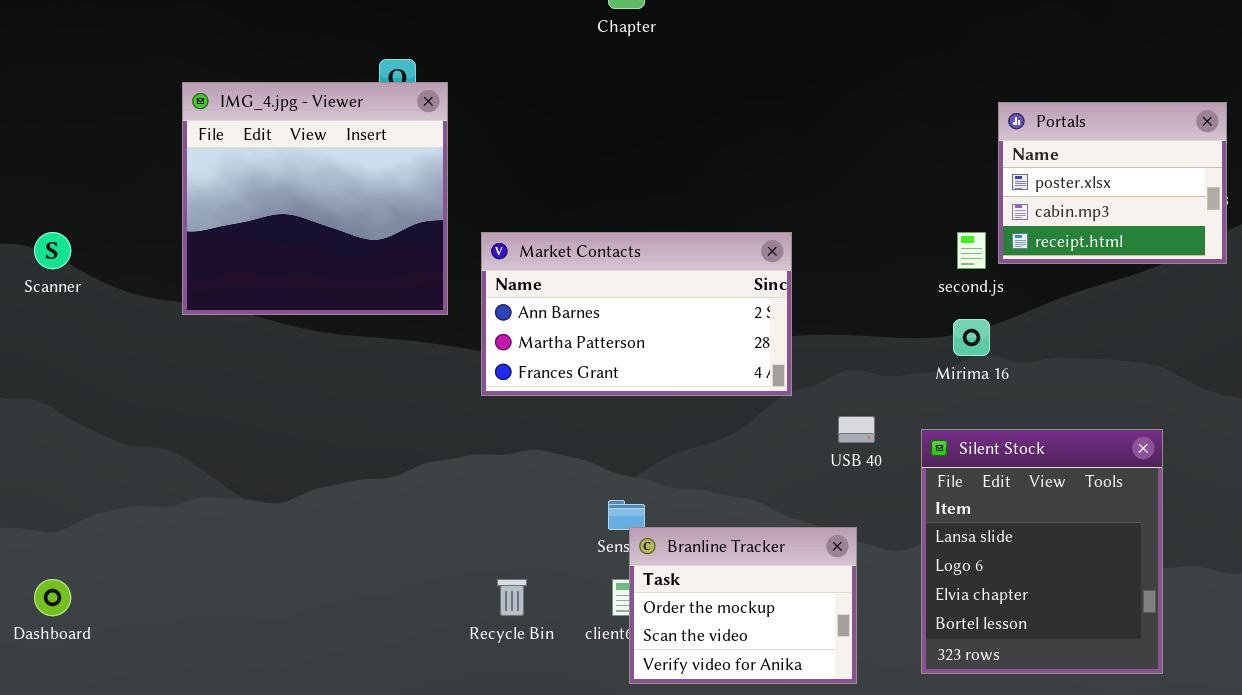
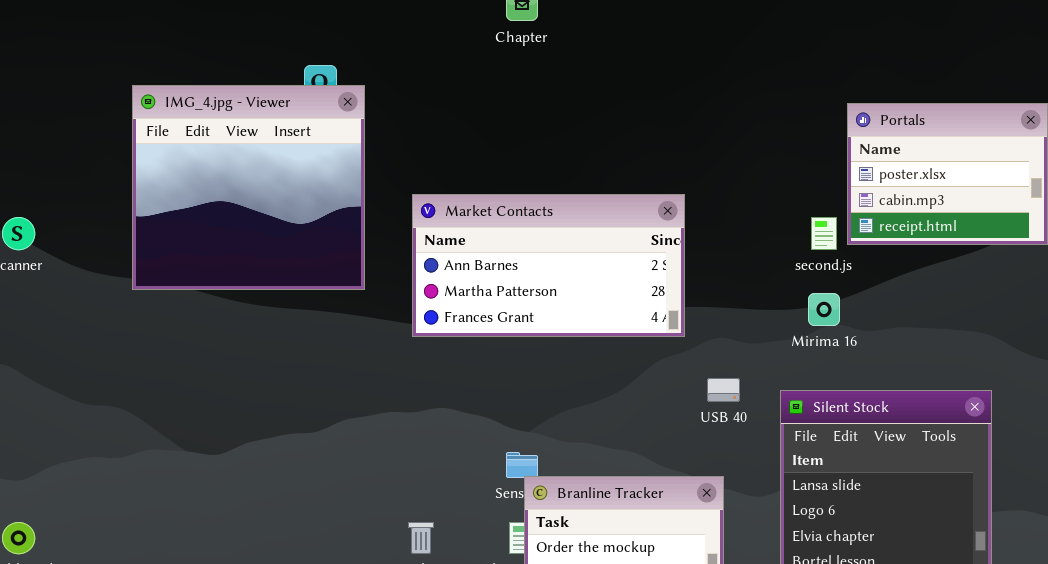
Market Contacts: [481,232,792,396] -> [412,194,685,337], moved

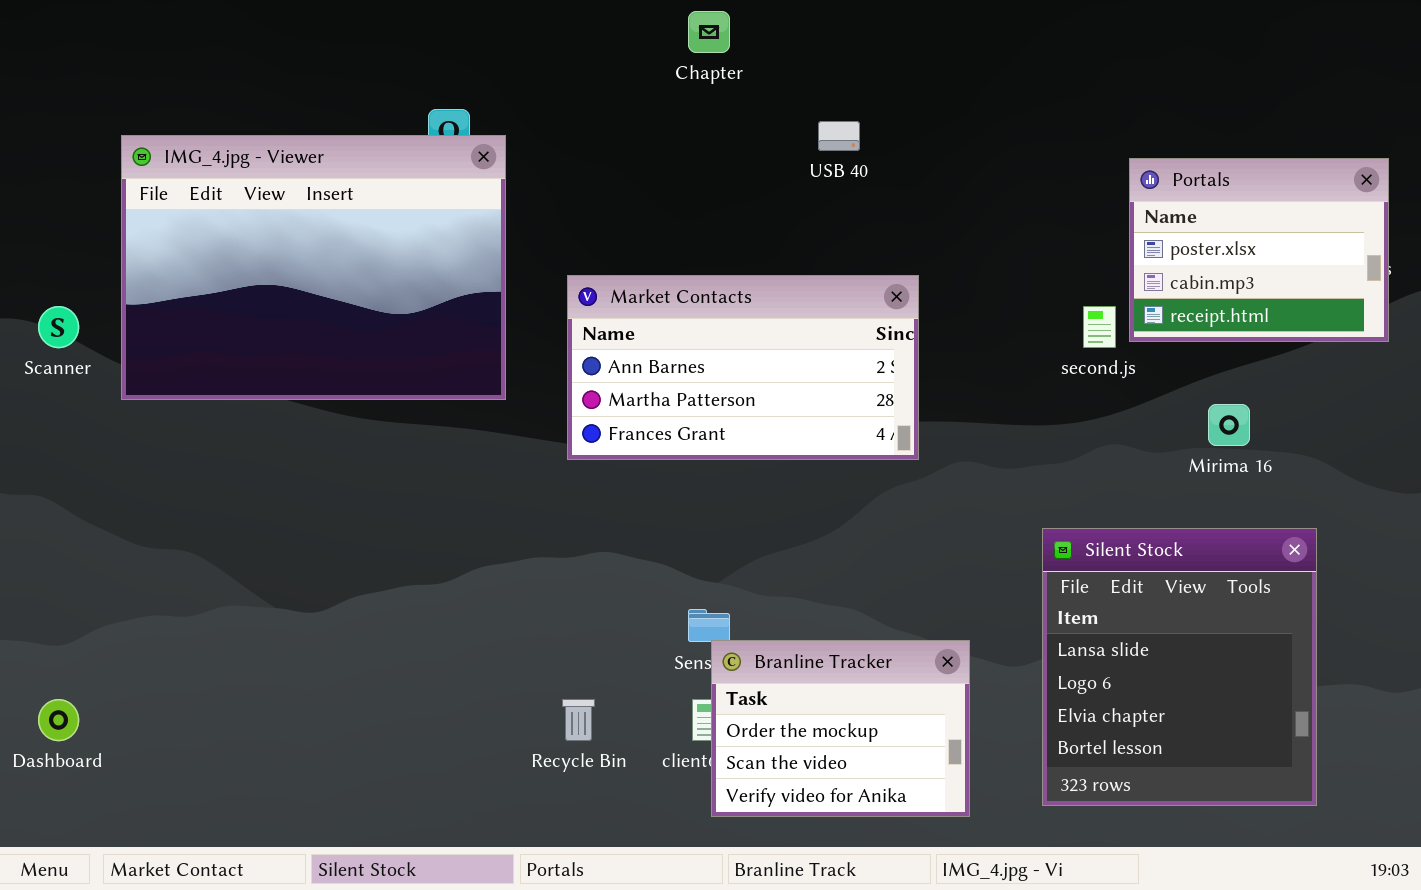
IMG_4.jpg - Viewer: [132,85,365,290] -> [121,135,506,400], resized
Mirima 16: [808,293,840,326] -> [1208,404,1250,446], moved
USB 40: [707,378,740,402] -> [818,121,860,151], moved

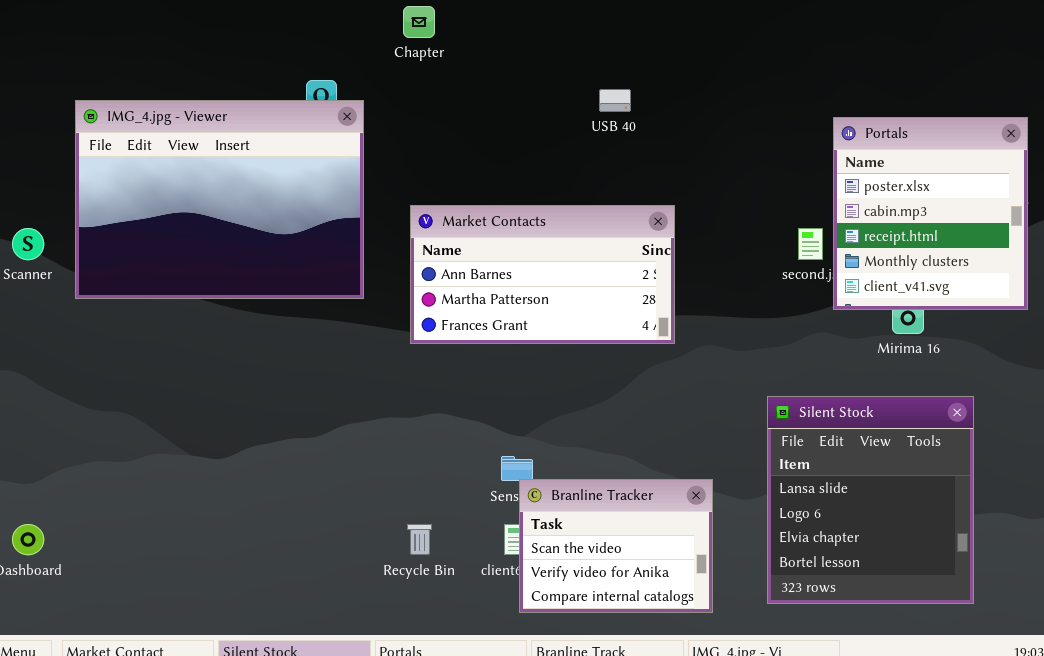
Chapter: [688,11,730,53] -> [403,6,435,38], moved
Portals: [1129,158,1389,342] -> [833,117,1028,310], resized
Branline Tracker: [711,640,970,817] -> [519,479,713,613], scrolled down 1 row

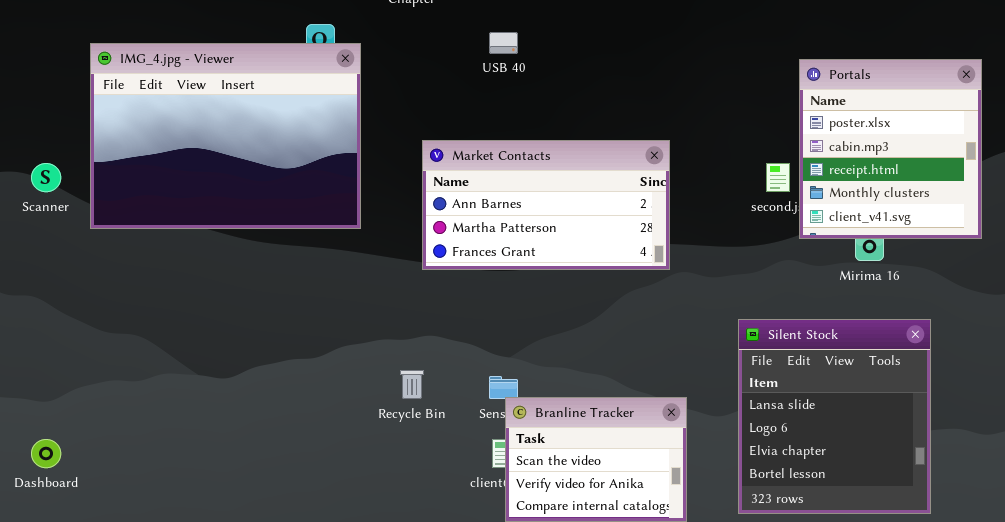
USB 40: [599,89,631,112] -> [489,32,518,54], moved
Market Contacts: [410,205,675,344] -> [422,140,670,270], moved
Recycle Bin: [407,524,432,555] -> [400,370,424,399], moved

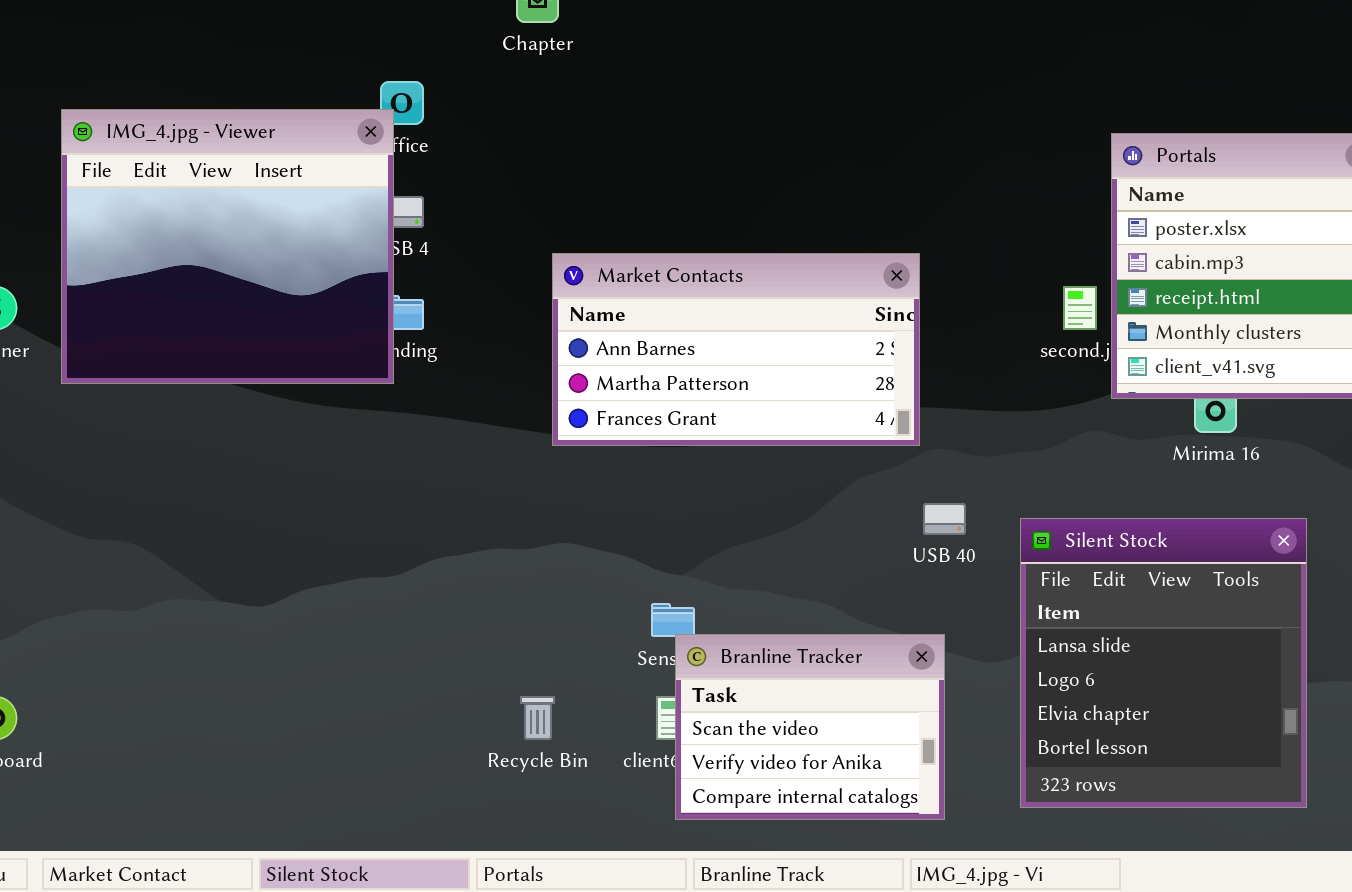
USB 40: [489,32,518,54] -> [923,503,966,535], moved
IMG_4.jpg - Viewer: [90,43,361,229] -> [61,109,394,384], resized
Recycle Bin: [400,370,424,399] -> [520,696,555,740], moved

